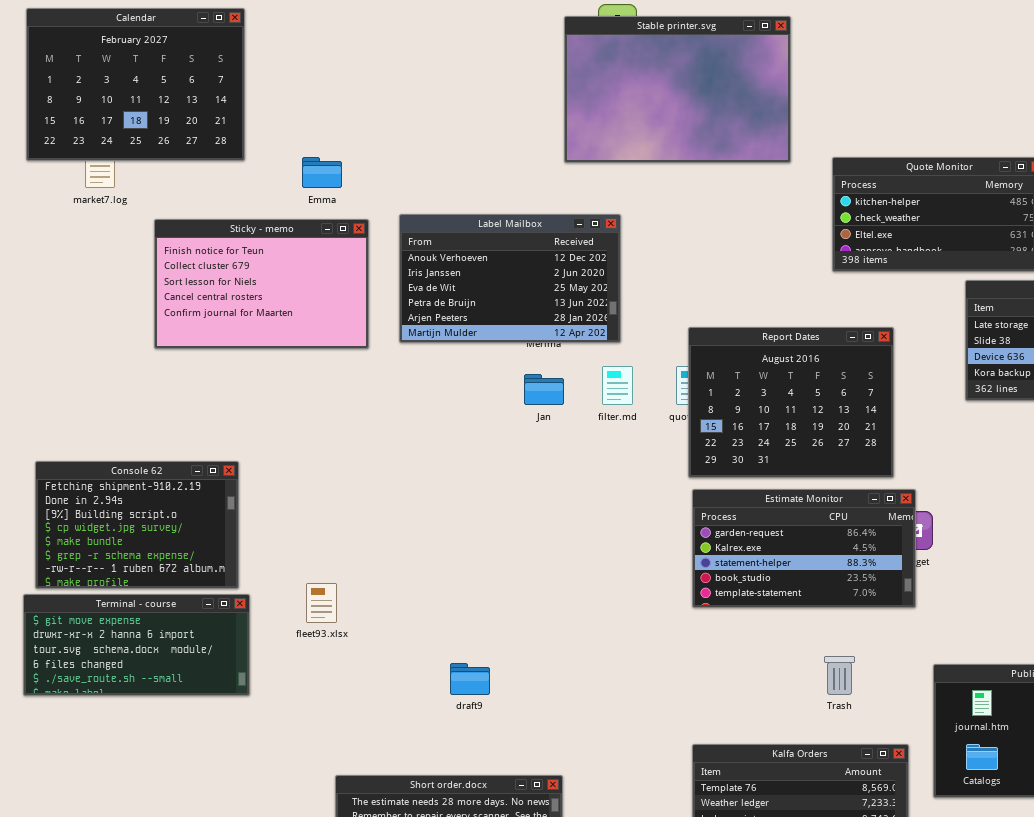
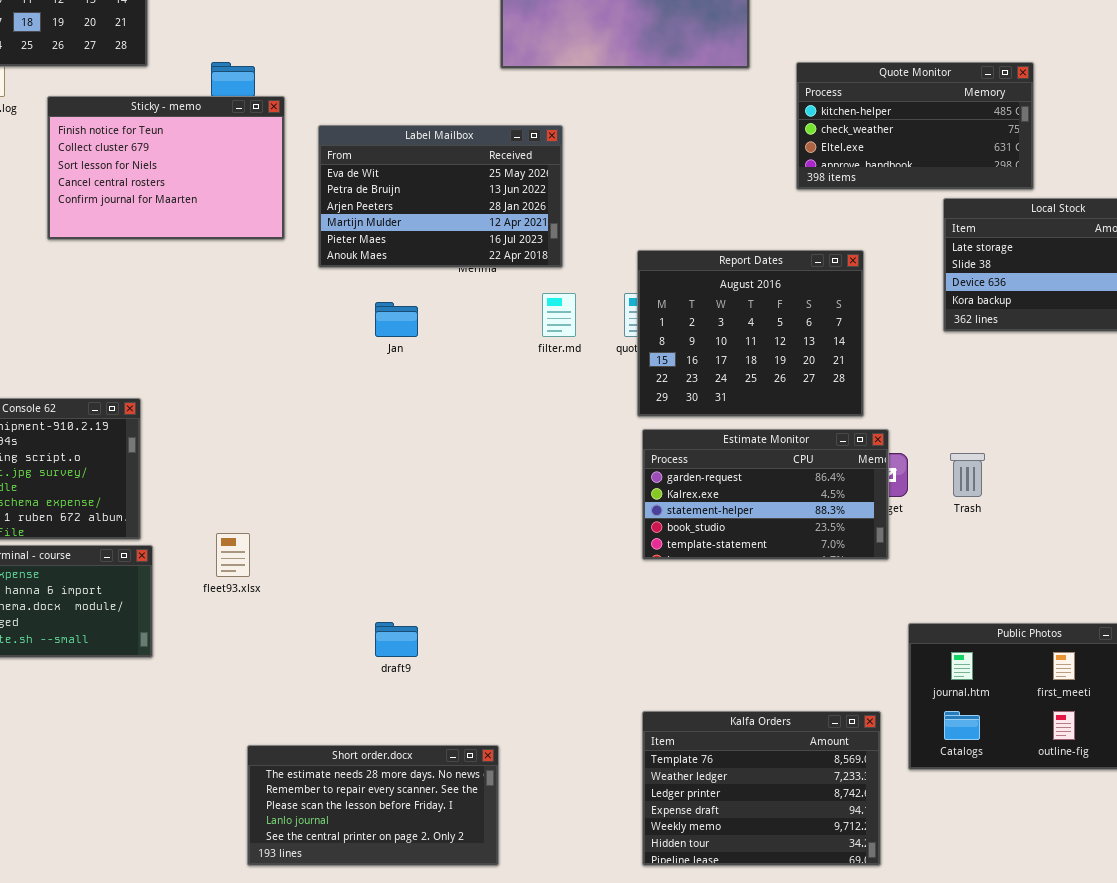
Label Mailbox: [399,214,621,343] -> [318,125,563,268], scrolled down 2 rows
Sticky - memo: [154,219,369,349] -> [47,96,285,240], moved
Jan: [524,374,564,405] -> [375,302,418,337], moved
Trash: [824,656,855,695] -> [950,453,985,497], moved

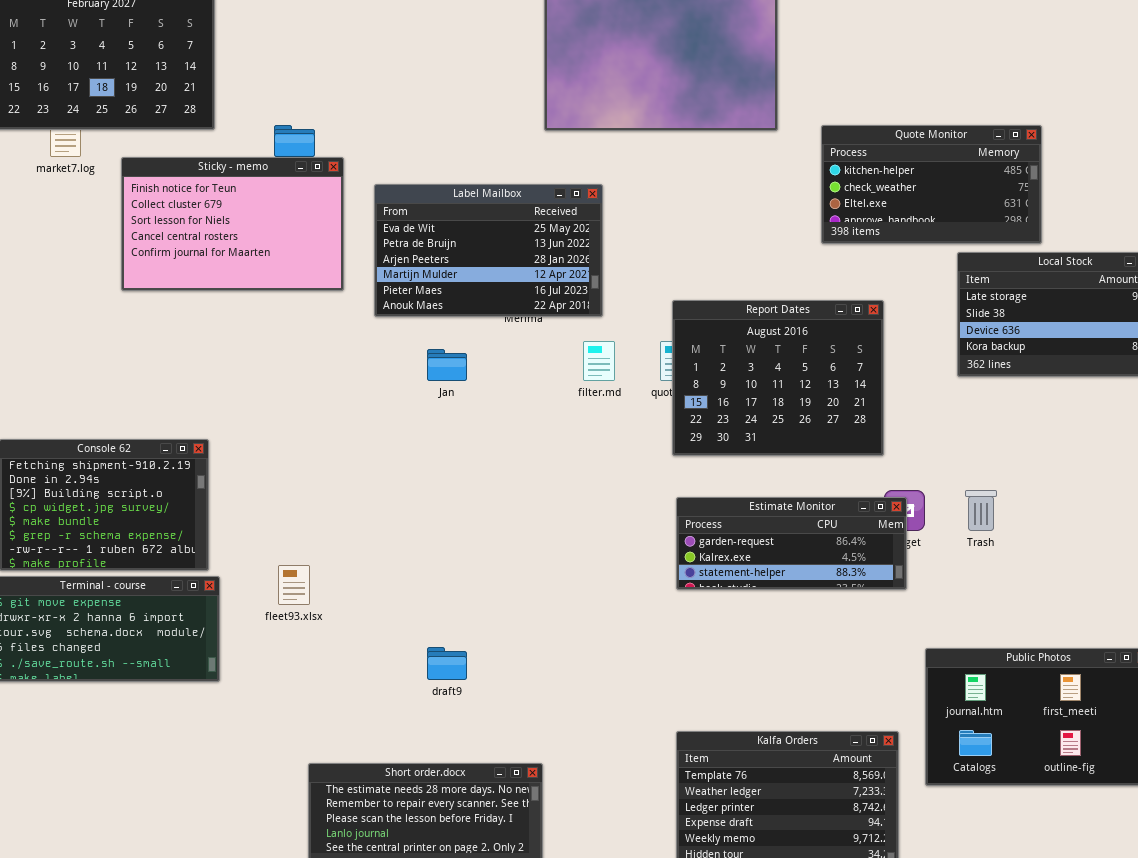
Estimate Monitor: [642,429,889,560] -> [676,497,907,590], resized

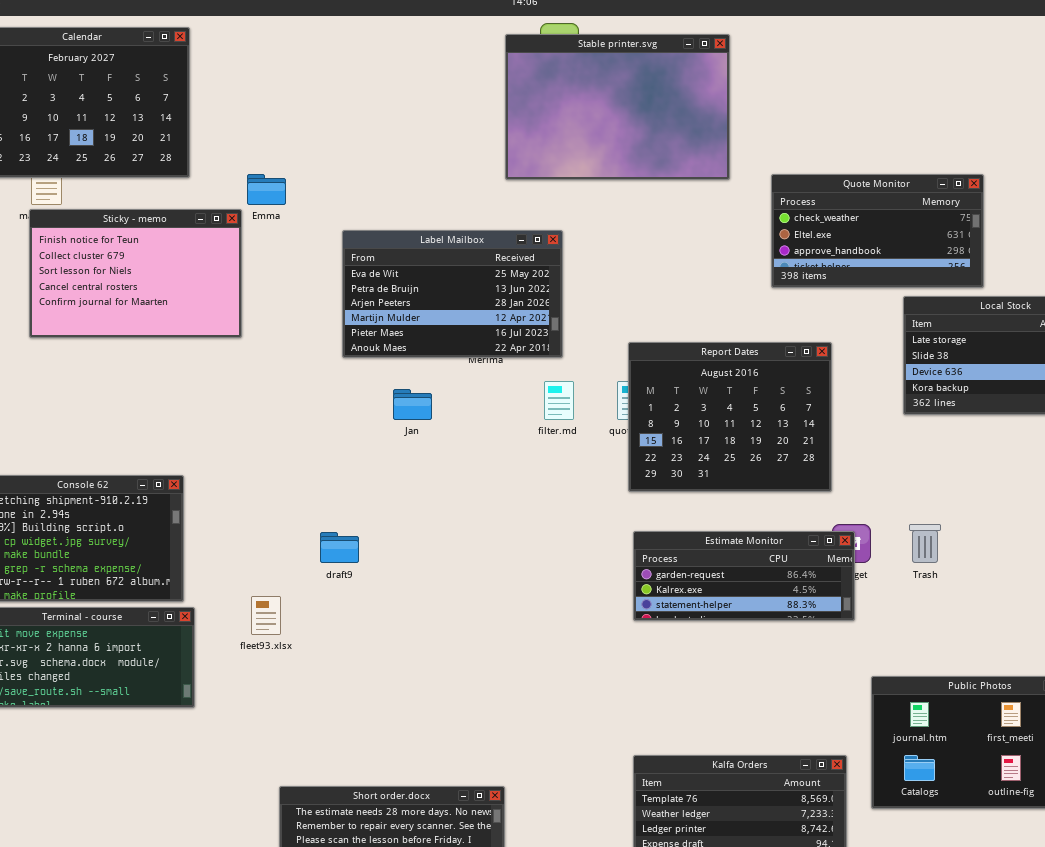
Quote Monitor: [821,125,1042,244] -> [771,174,984,288], scrolled down 1 row
Sticky - memo: [121,157,344,291] -> [29,209,242,338], moved
draft9: [427,647,467,680] -> [320,532,359,563], moved

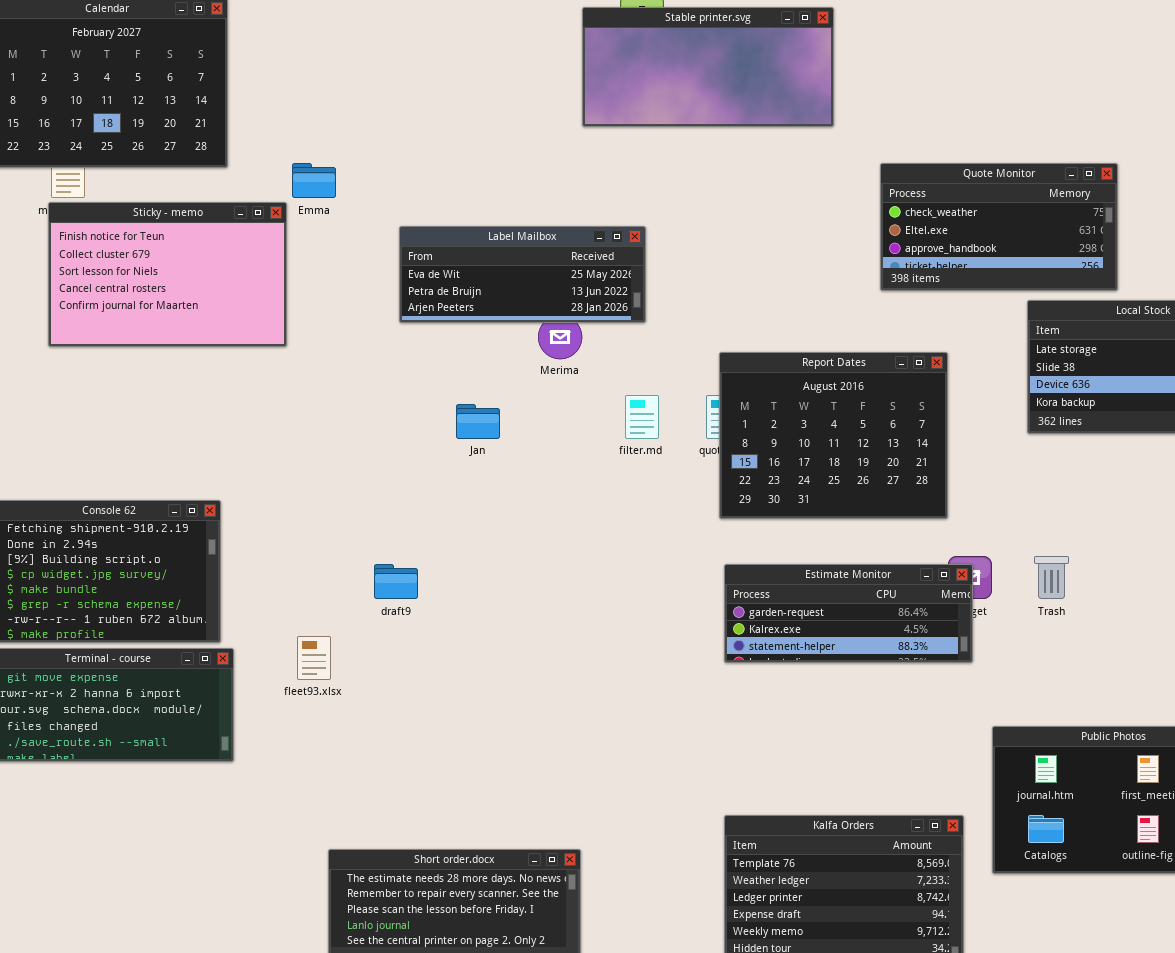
Stable printer.svg: [505,34,730,180] -> [582,7,834,127], resized
Label Mailbox: [342,230,563,358] -> [399,226,646,323], resized

